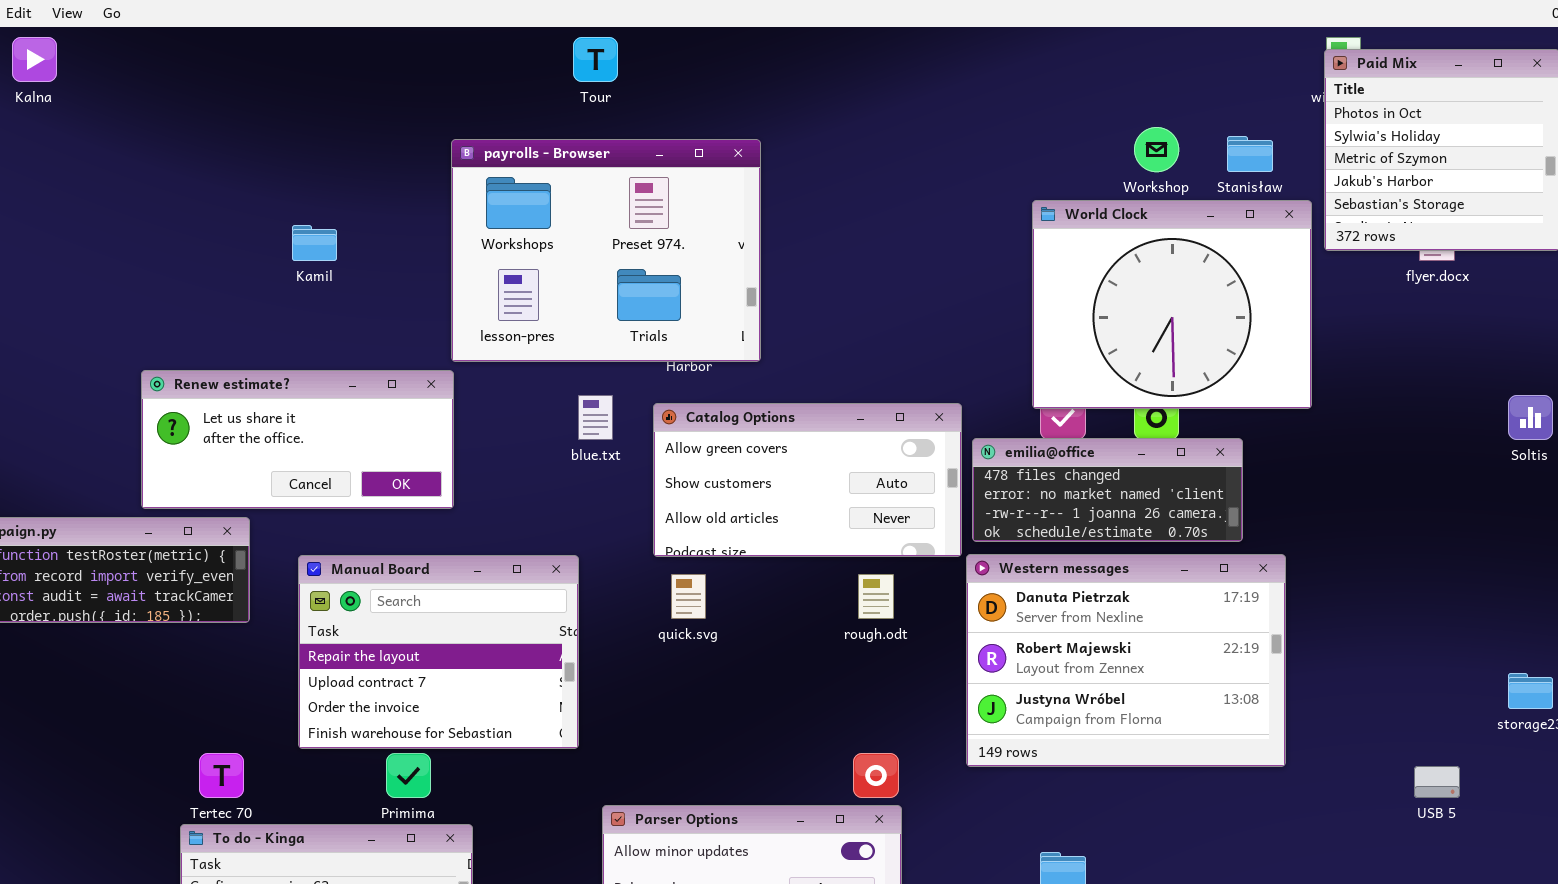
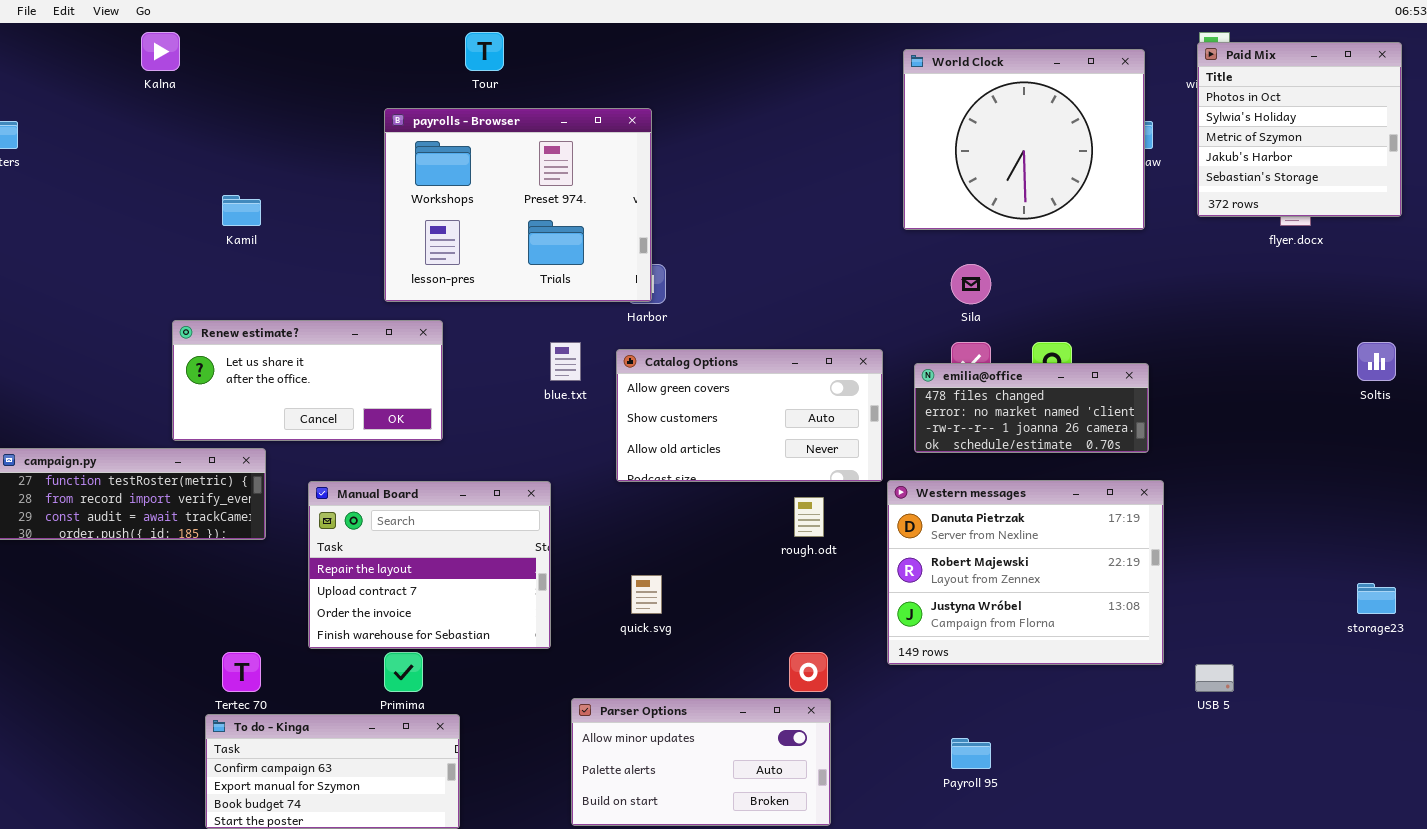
Kalna: [12,37,57,82] -> [141,32,180,71], moved
Tour: [573,37,618,82] -> [465,32,504,71], moved
payrolls - Browser: [451,139,761,362] -> [384,108,652,302], moved
World Clock: [1032,200,1312,409] -> [903,49,1145,230], moved
Kamil: [292,225,337,261] -> [222,195,261,226], moved
emilia@office: [972,438,1243,542] -> [914,363,1149,453], moved
quick.svg: [671,574,706,619] -> [631,575,662,614], moved
USB 5: [1414,766,1460,798] -> [1195,664,1234,692], moved

